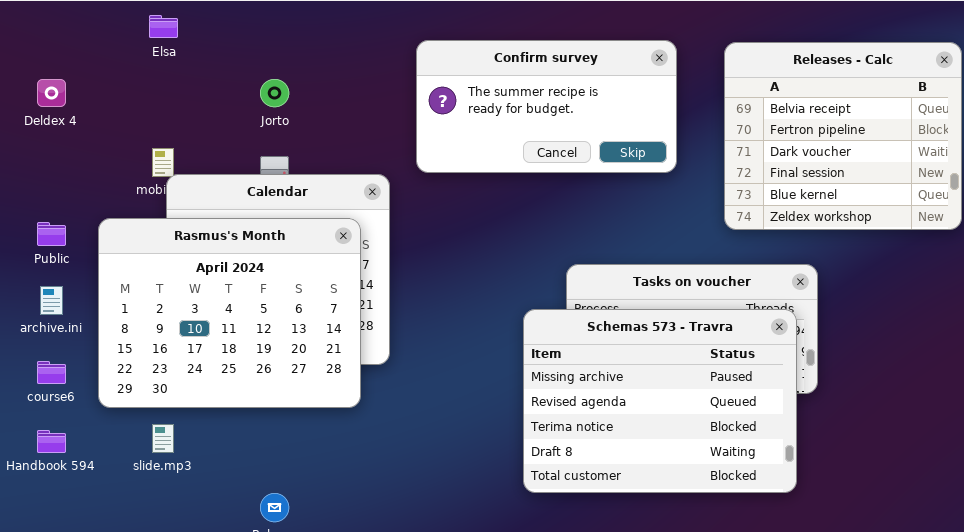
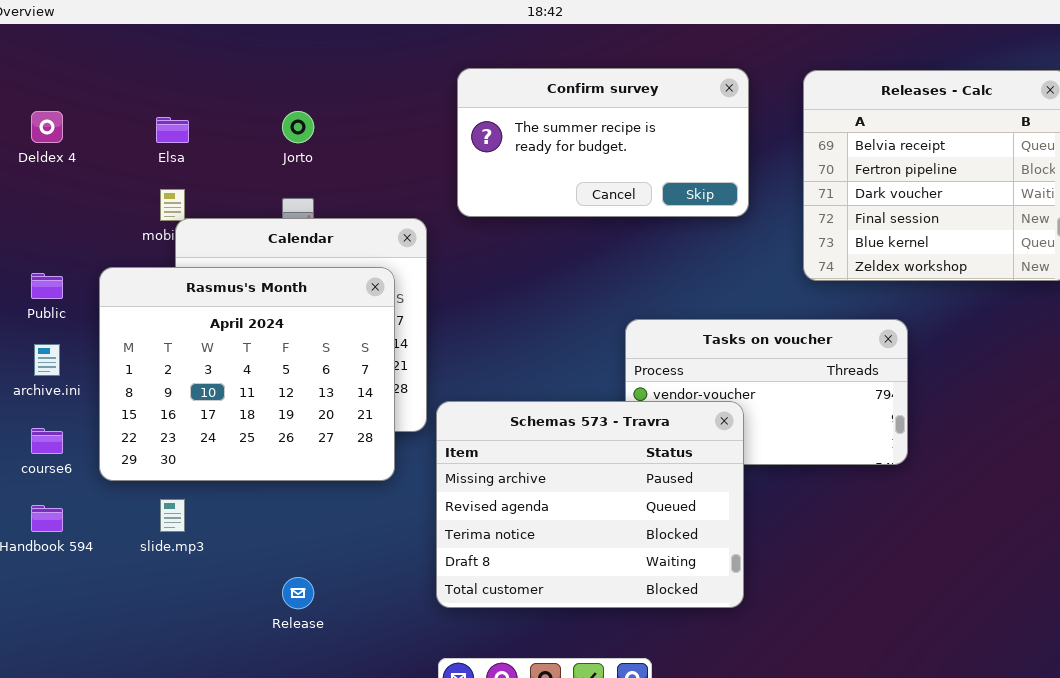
Elsa: [149,15,178,38] -> [156,117,189,143], moved
Schemas 573 - Travra: [523,309,797,493] -> [436,401,744,608], moved

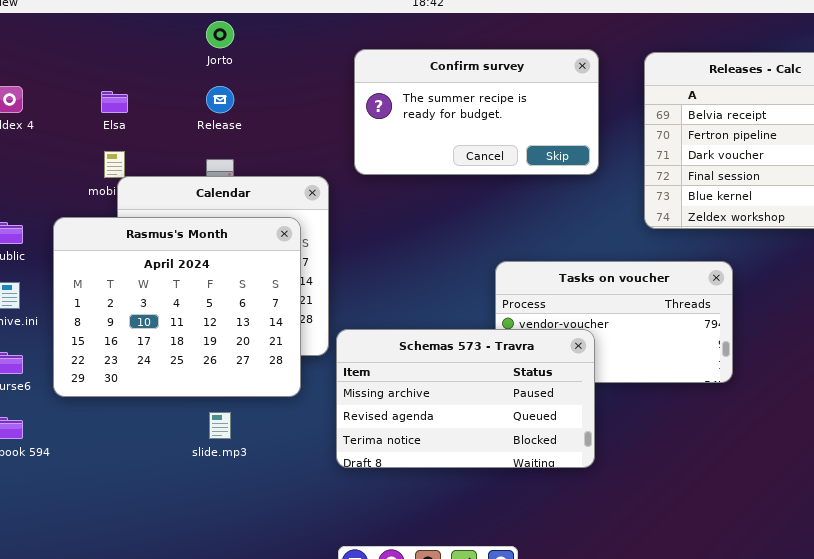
Jorto: [282,111,314,143] -> [206,21,234,48], moved
Schemas 573 - Travra: [436,401,744,608] -> [336,329,595,468], resized
slide.mp3: [160,499,185,532] -> [209,412,231,439], moved
Release: [282,577,314,609] -> [206,86,234,113], moved

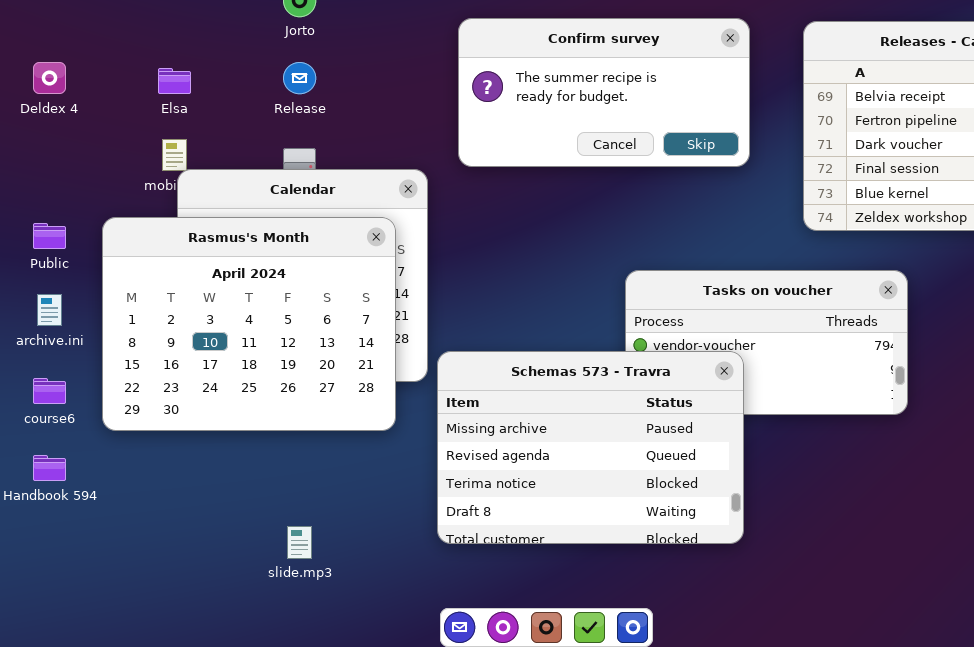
Schemas 573 - Travra: [336,329,595,468] -> [437,351,744,544], resized
slide.mp3: [209,412,231,439] -> [287,526,312,559], moved

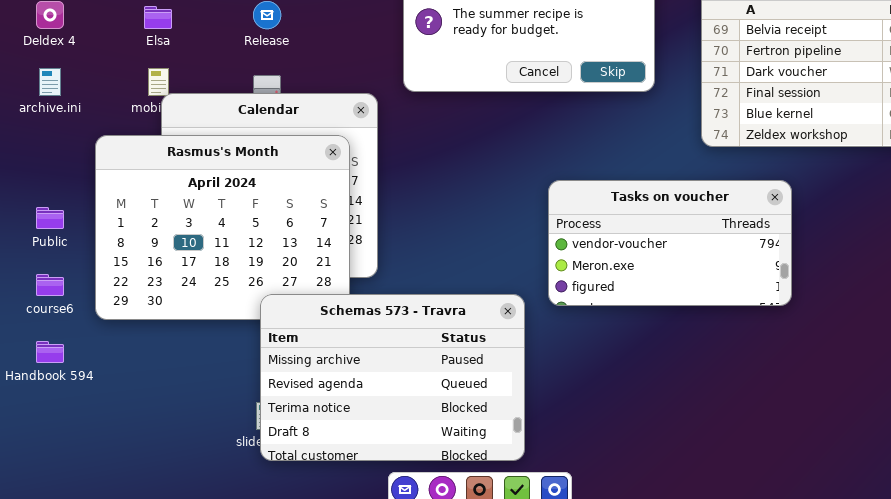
Public: [33,223,66,249] -> [36,207,64,229], moved
archive.ini: [37,294,62,326] -> [39,68,61,96], moved
Schemas 573 - Travra: [437,351,744,544] -> [260,294,525,461], moved

